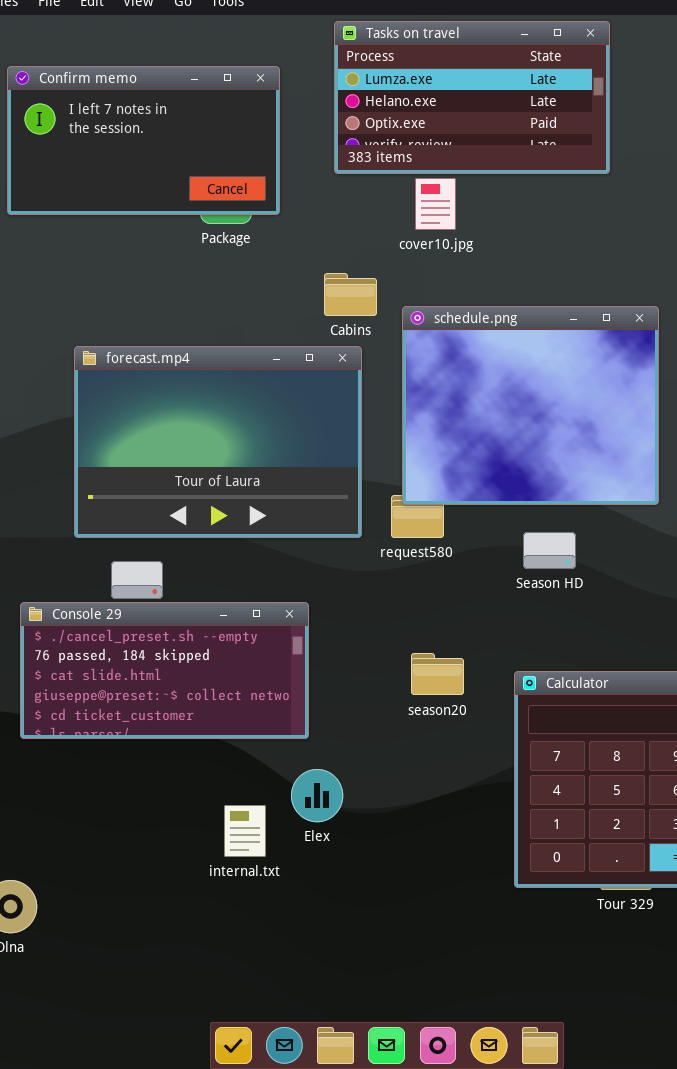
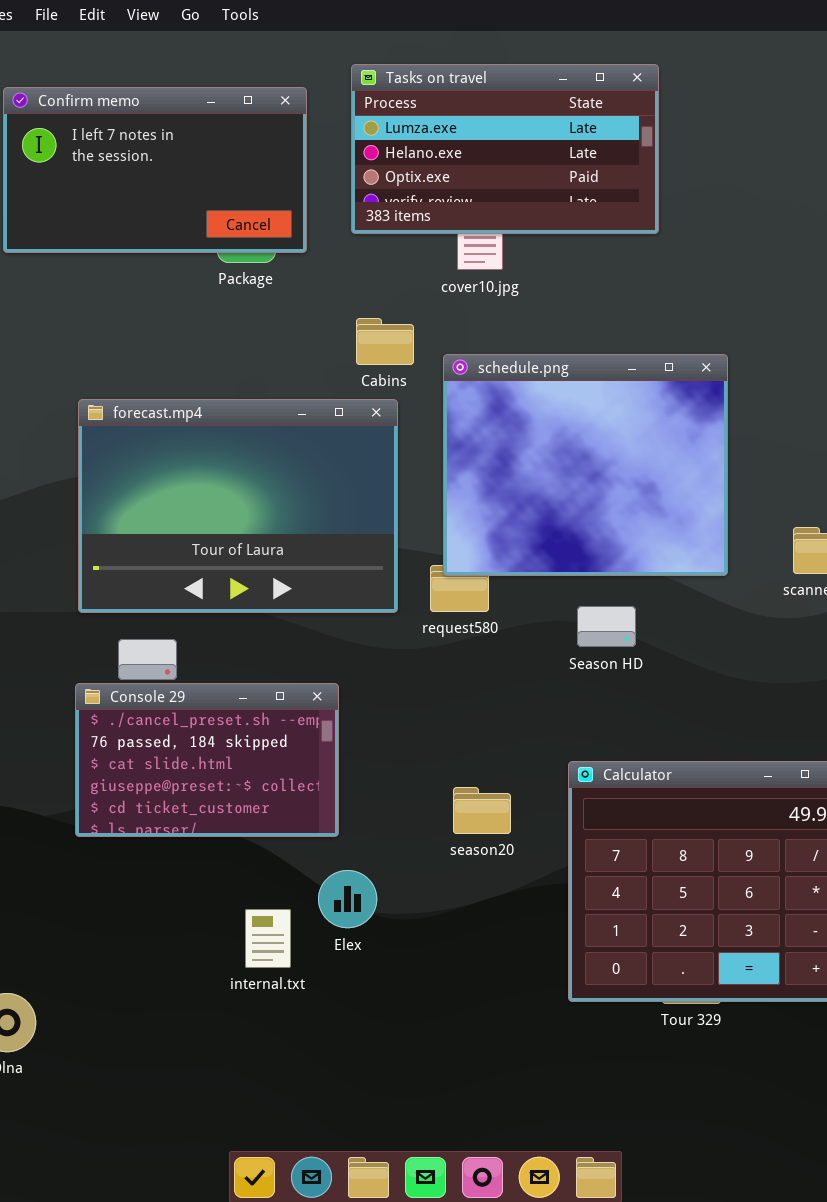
Tasks on travel: [334,21,610,174] -> [351,64,659,234], moved
Console 29: [20,602,309,739] -> [75,683,339,837], resized
season20: [411,653,464,695] -> [453,787,511,834], moved

